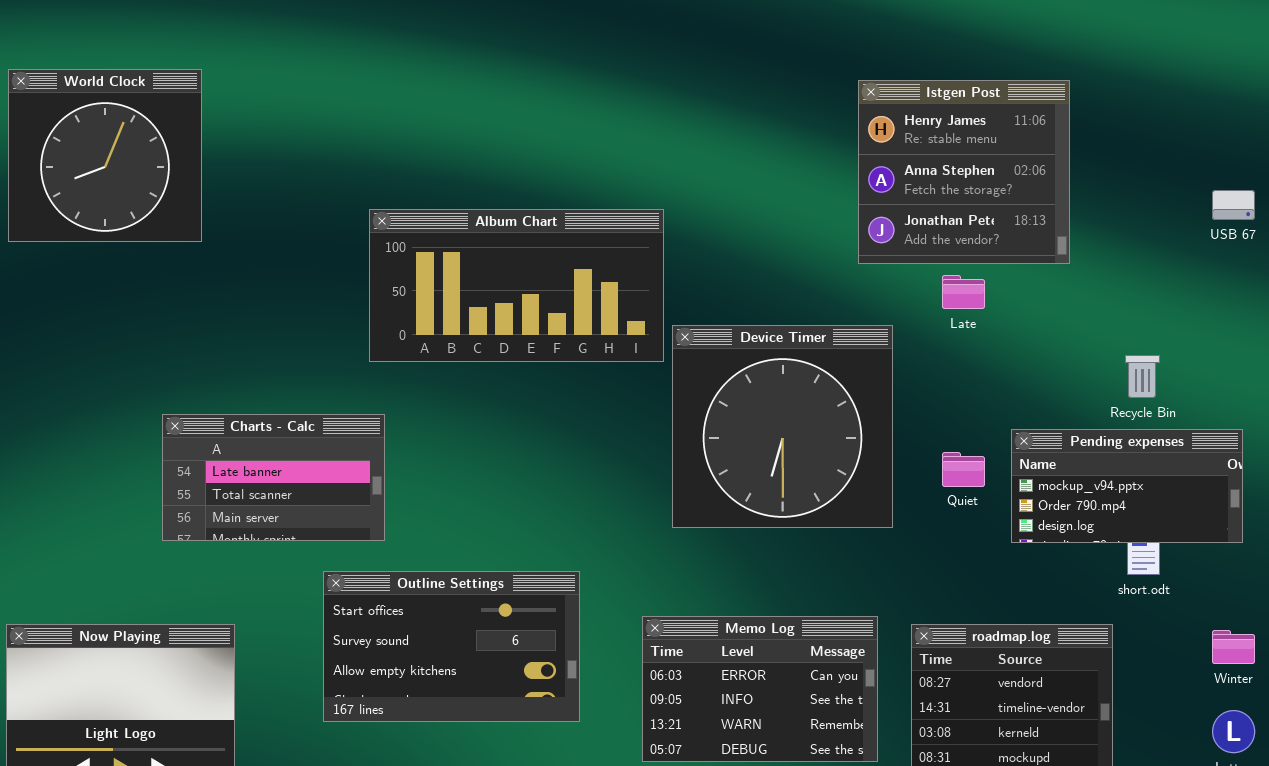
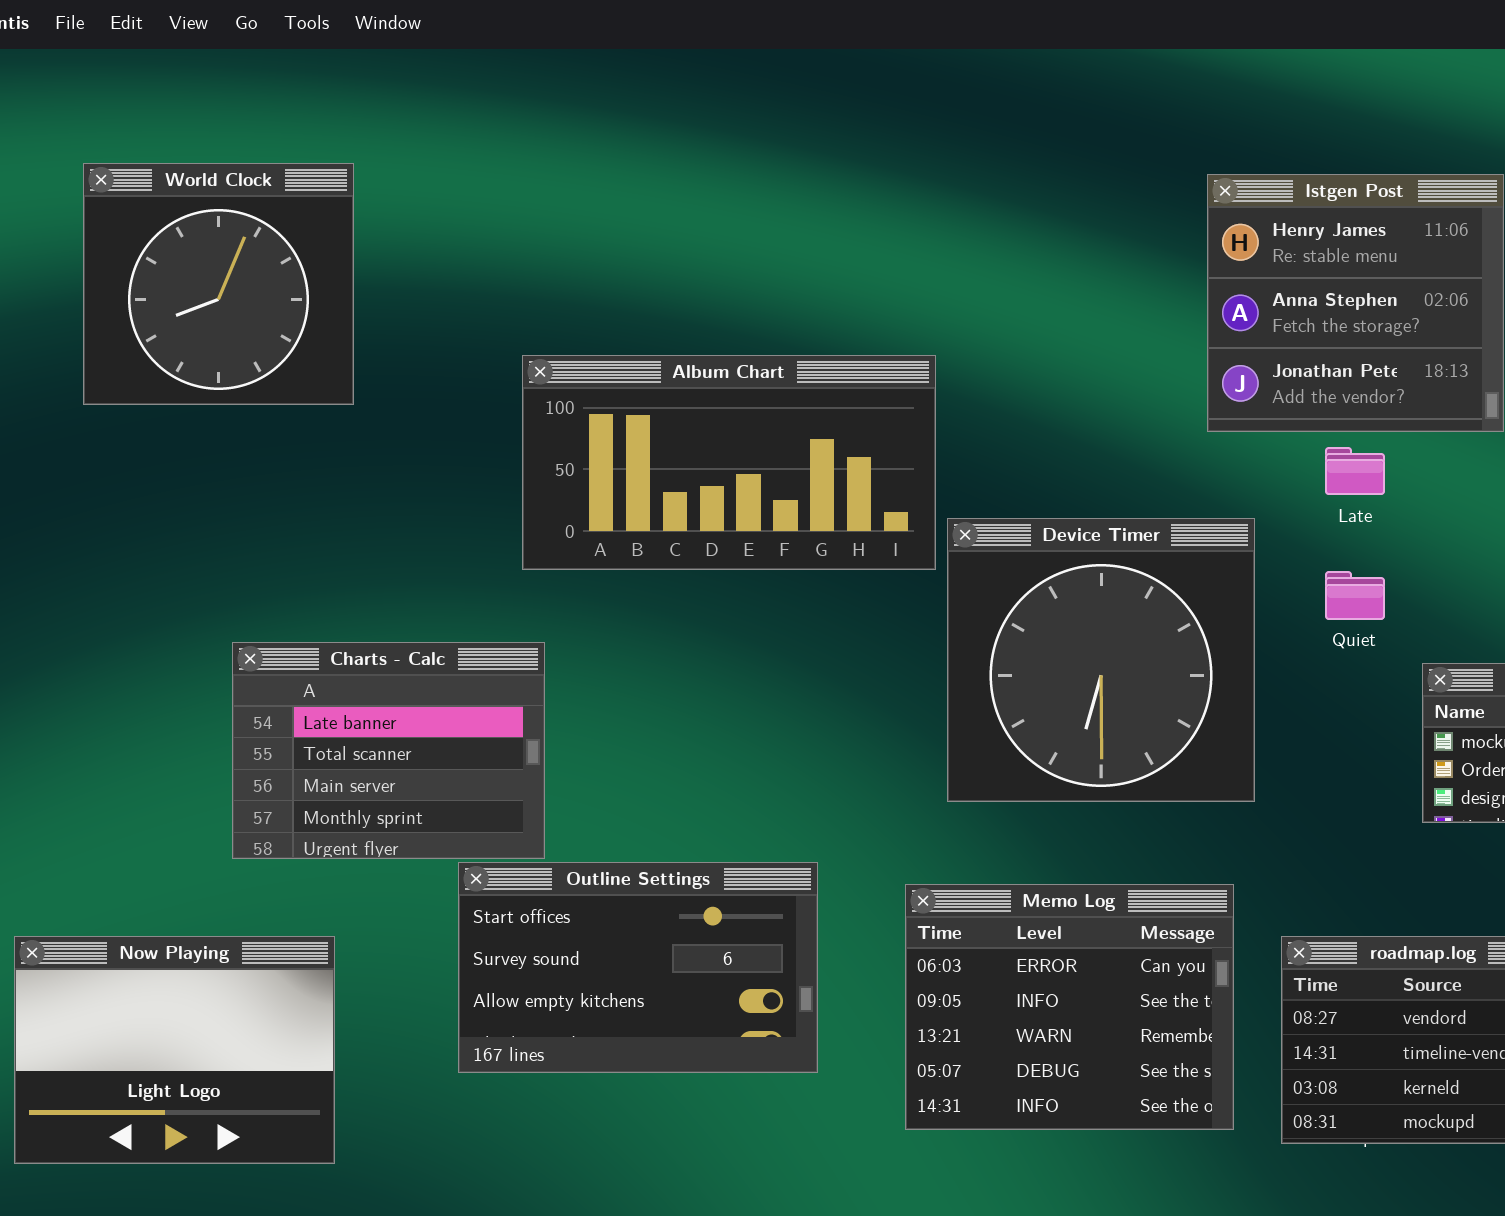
World Clock: [8,69,202,242] -> [83,163,354,405], moved
Charts - Calc: [162,414,385,541] -> [232,642,545,859], resized
Quiet: [942,452,985,487] -> [1325,571,1385,620], moved
Memo Log: [642,616,878,762] -> [905,884,1234,1130], resized

